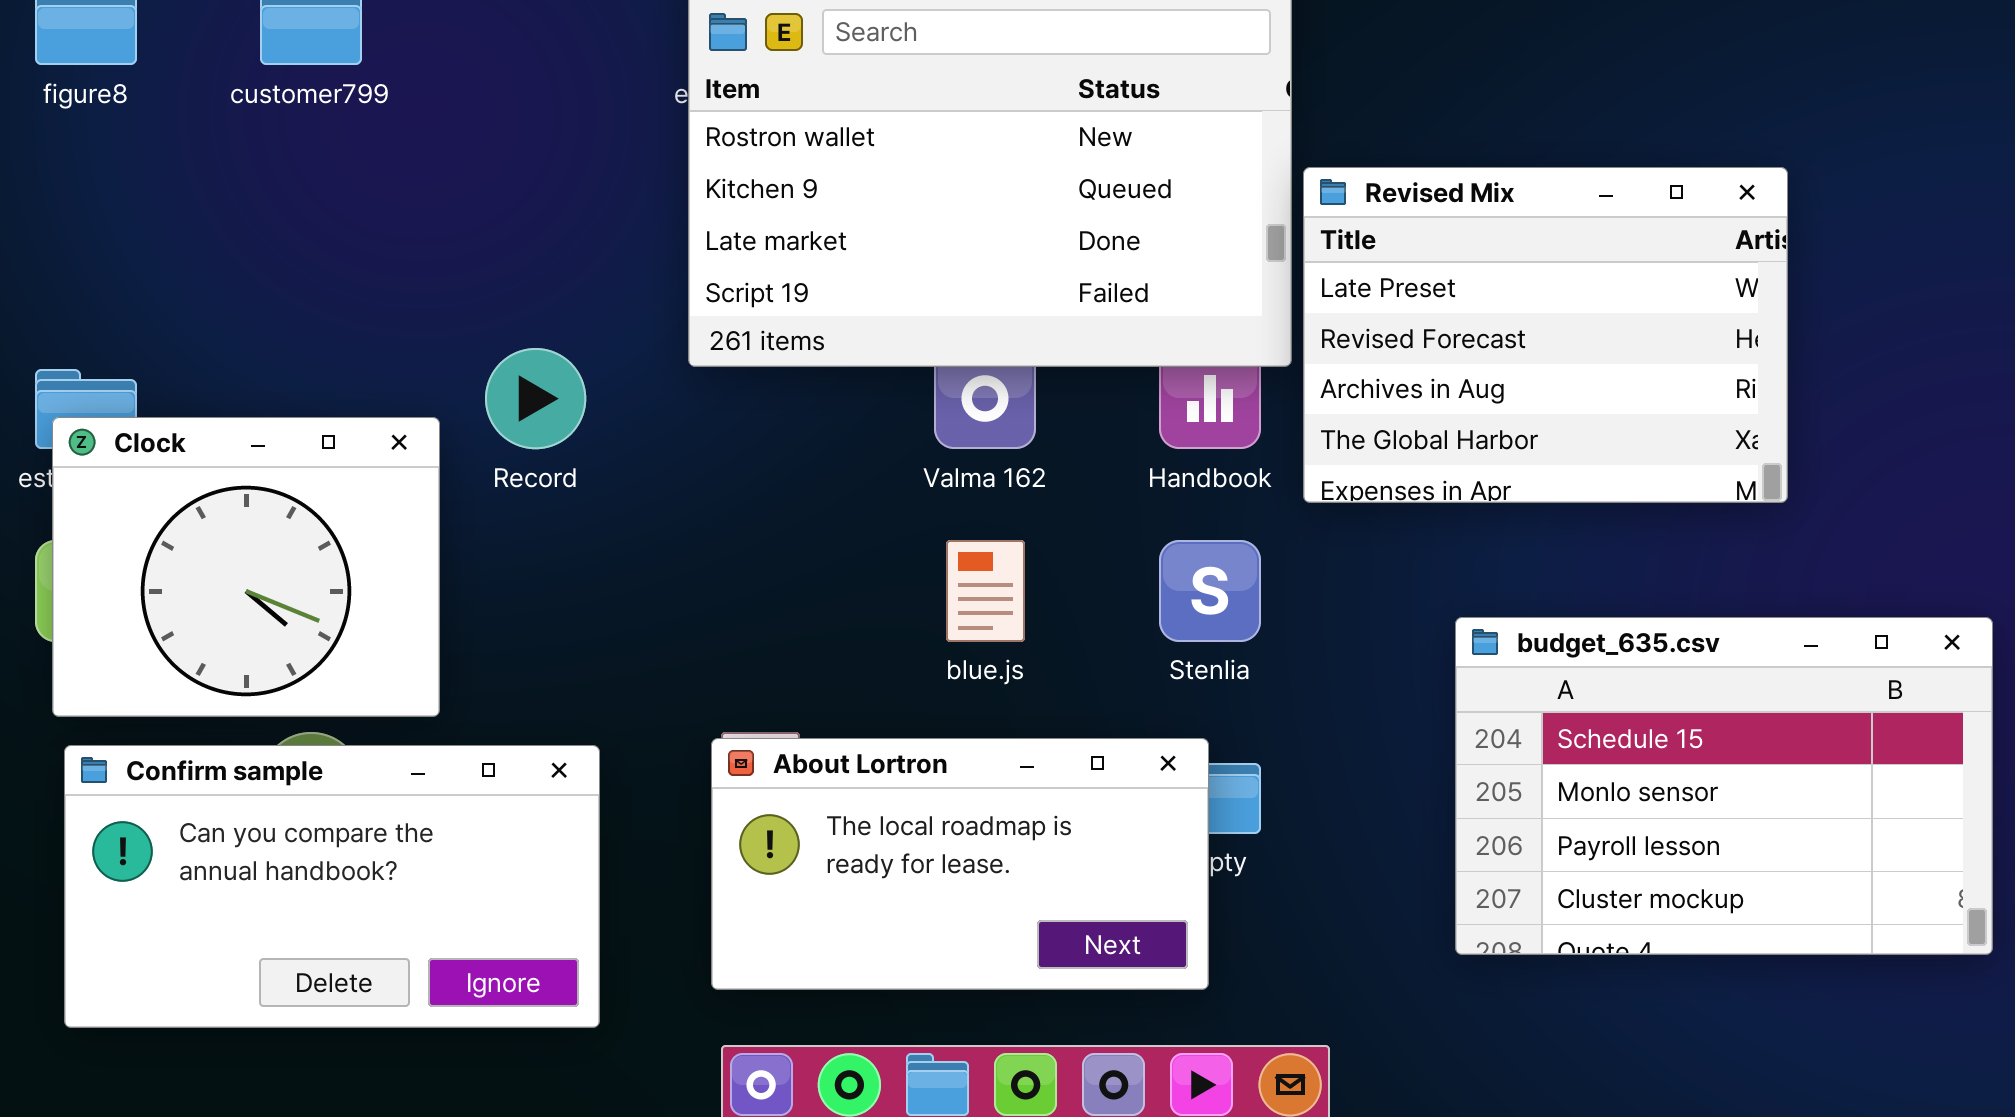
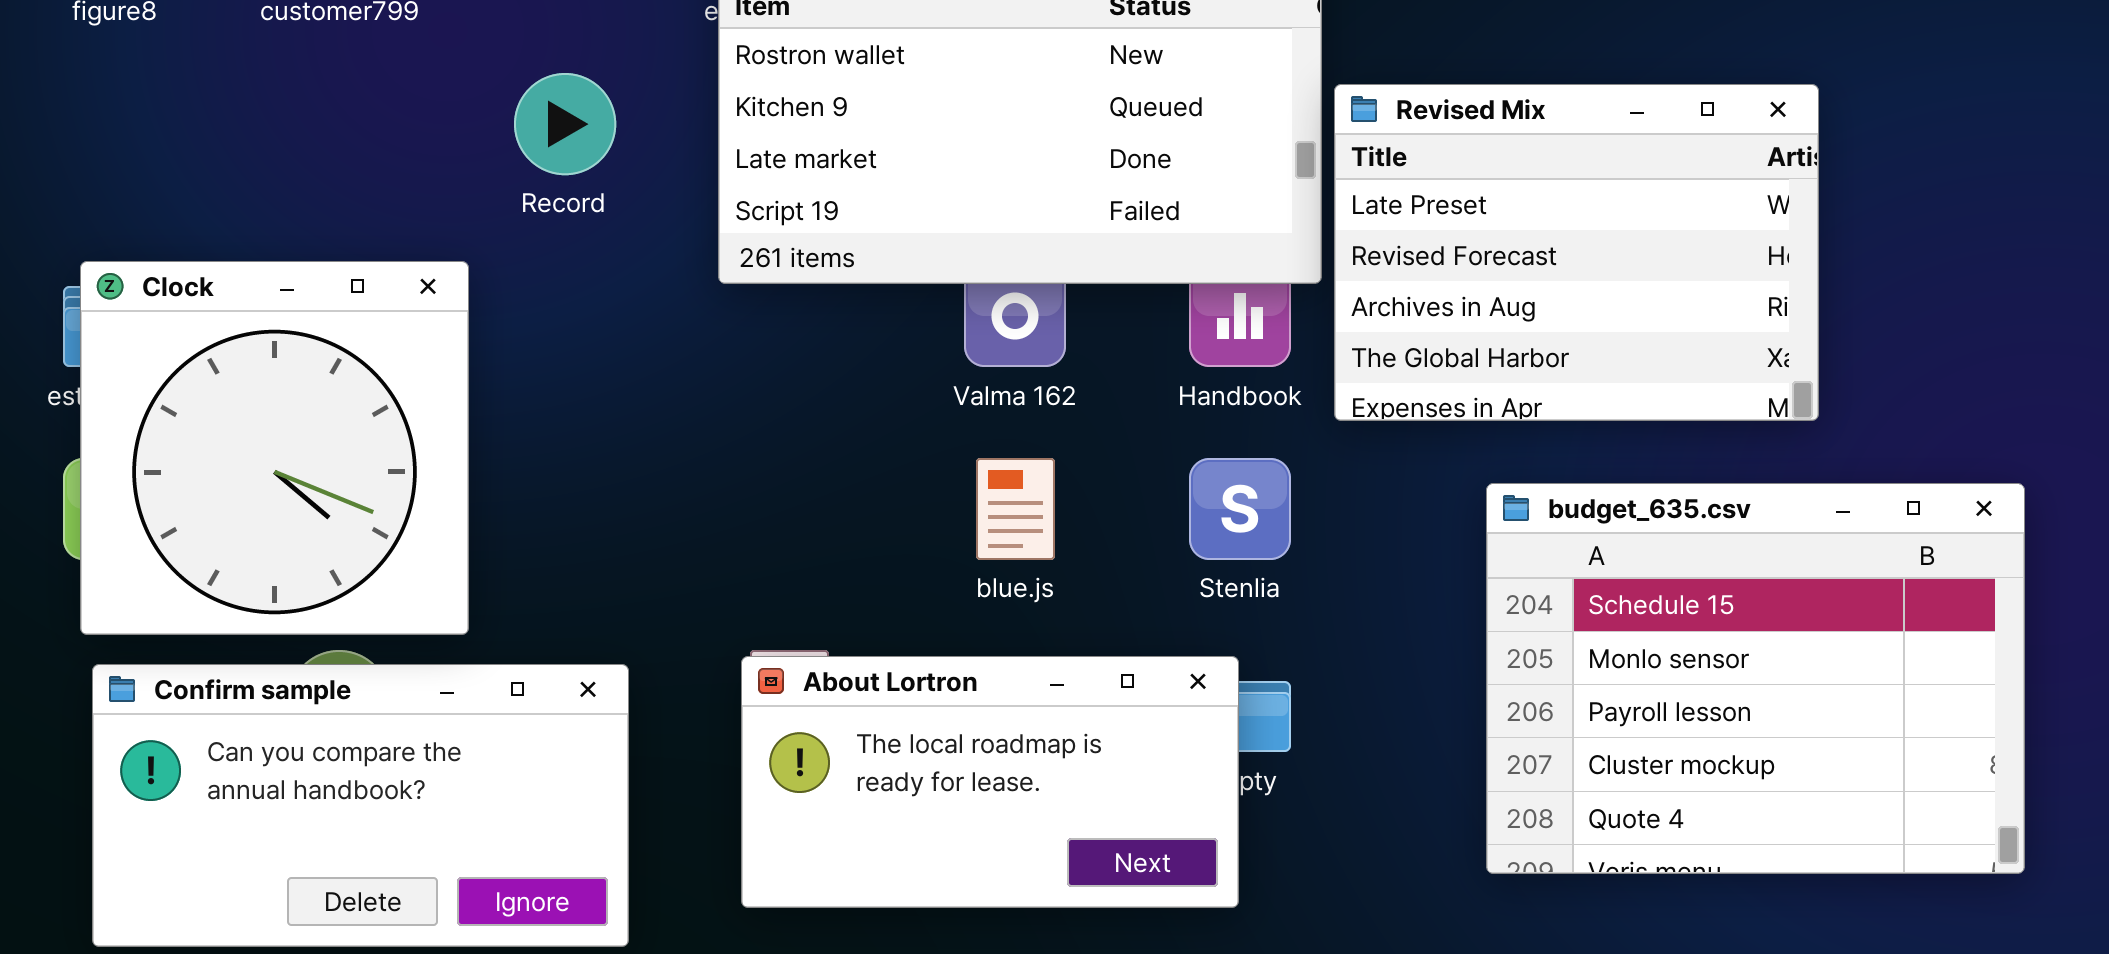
Record: [485,348,586,449] -> [514,73,616,175], moved
Clock: [52,417,440,717] -> [80,261,469,635], resized
budget_635.csv: [1455,617,1993,955] -> [1486,483,2025,874], resized

